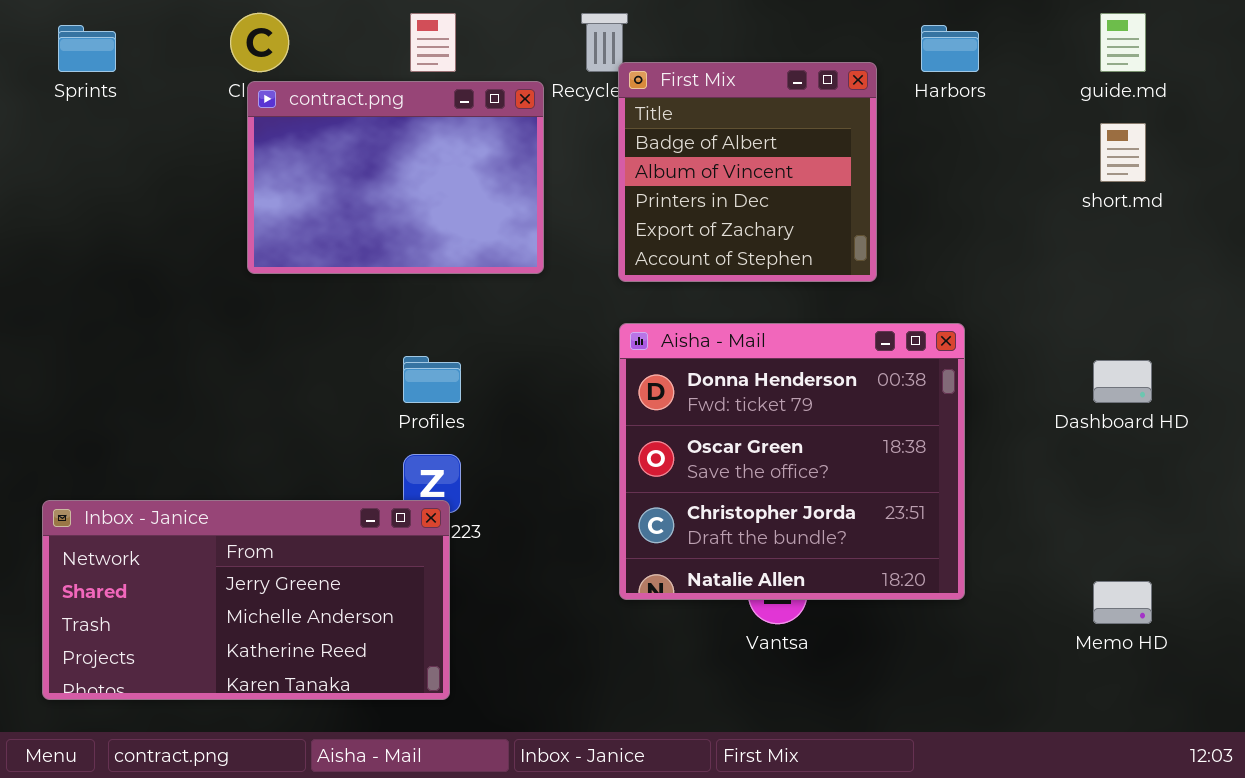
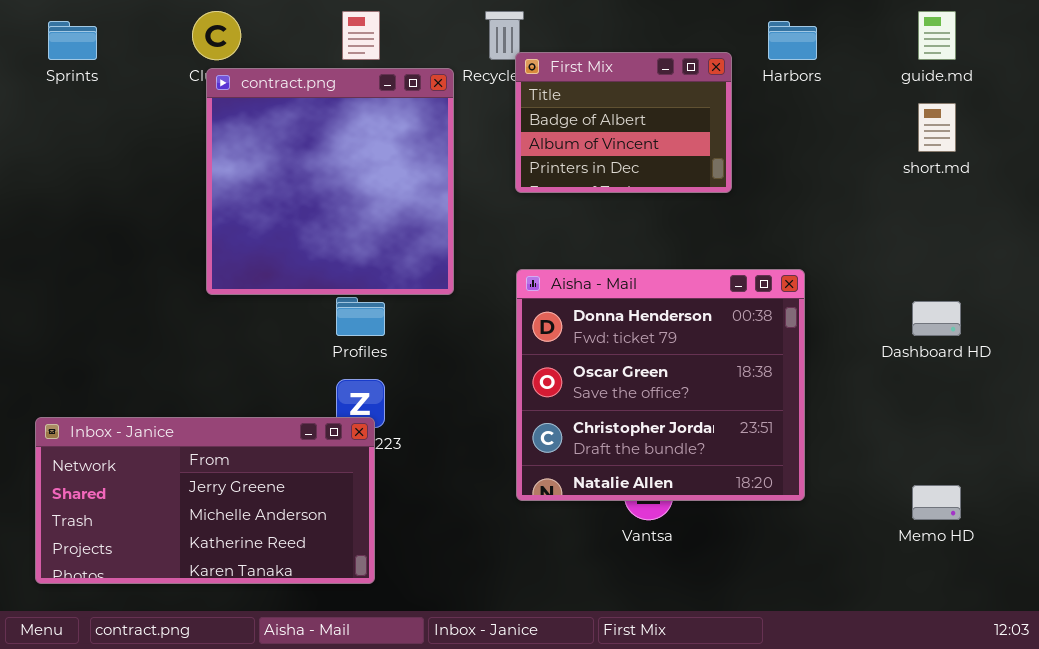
First Mix: [618,62,877,282] -> [515,52,732,193], resized
contract.png: [247,81,544,274] -> [206,68,454,295], resized

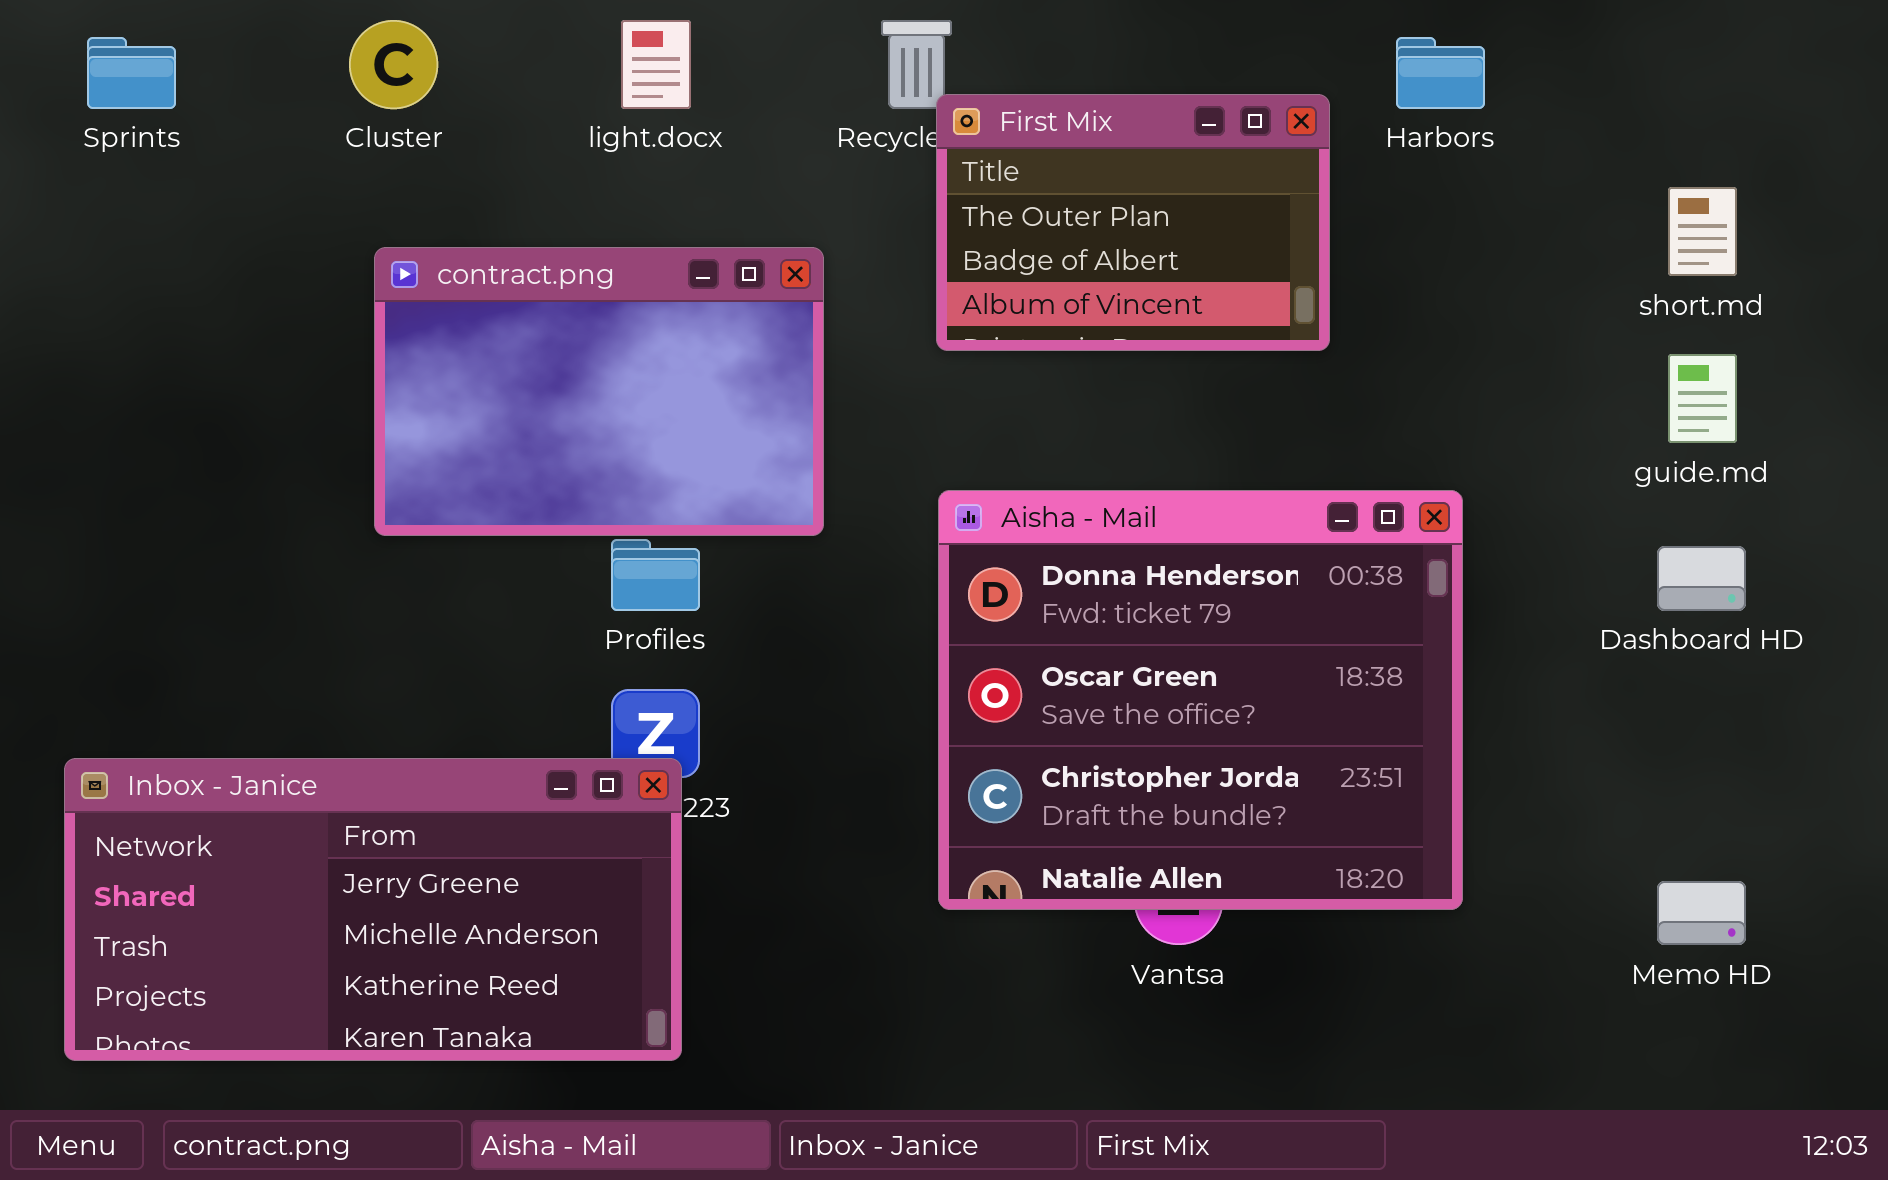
guide.md: [918,11,956,60] -> [1668,354,1737,443], moved
First Mix: [515,52,732,193] -> [936,94,1330,351], scrolled up 1 row
contract.png: [206,68,454,295] -> [374,247,824,536], resized

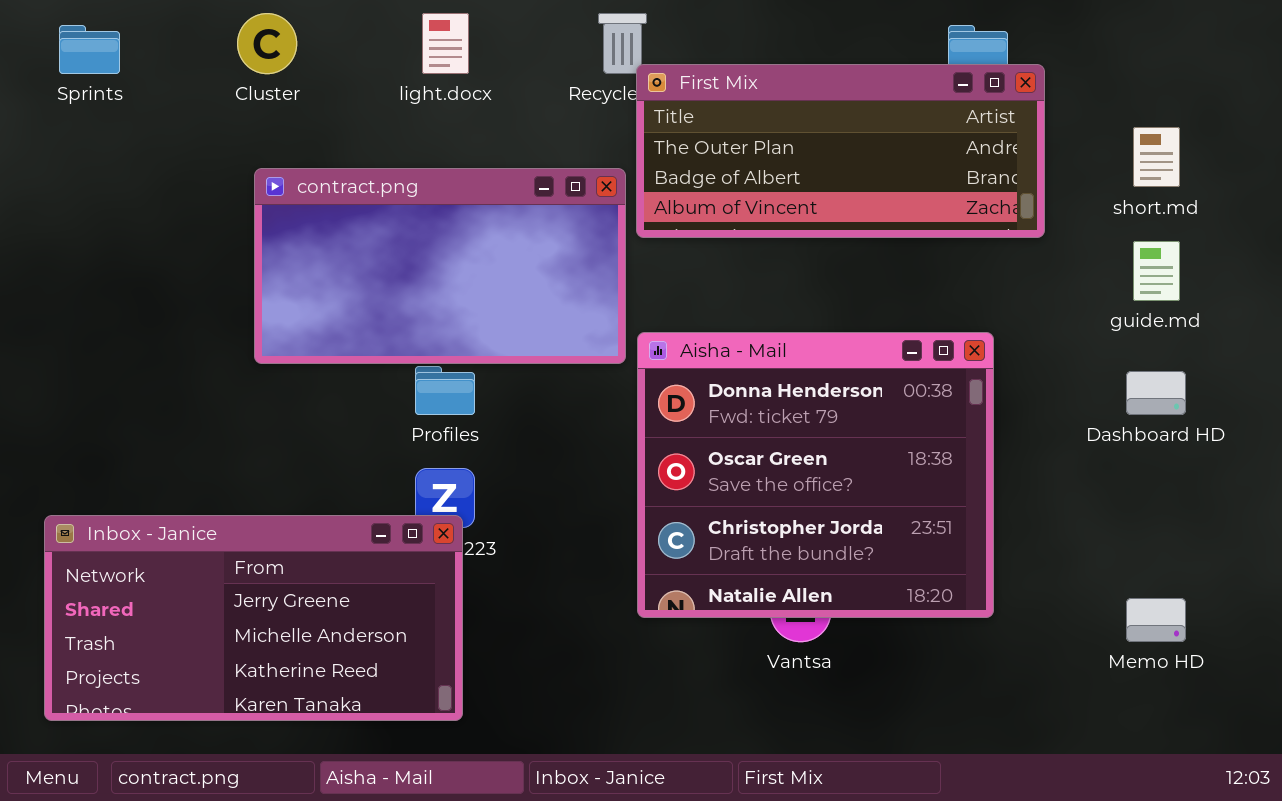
First Mix: [936,94,1330,351] -> [636,64,1045,238], resized
contract.png: [374,247,824,536] -> [254,168,626,364], resized

